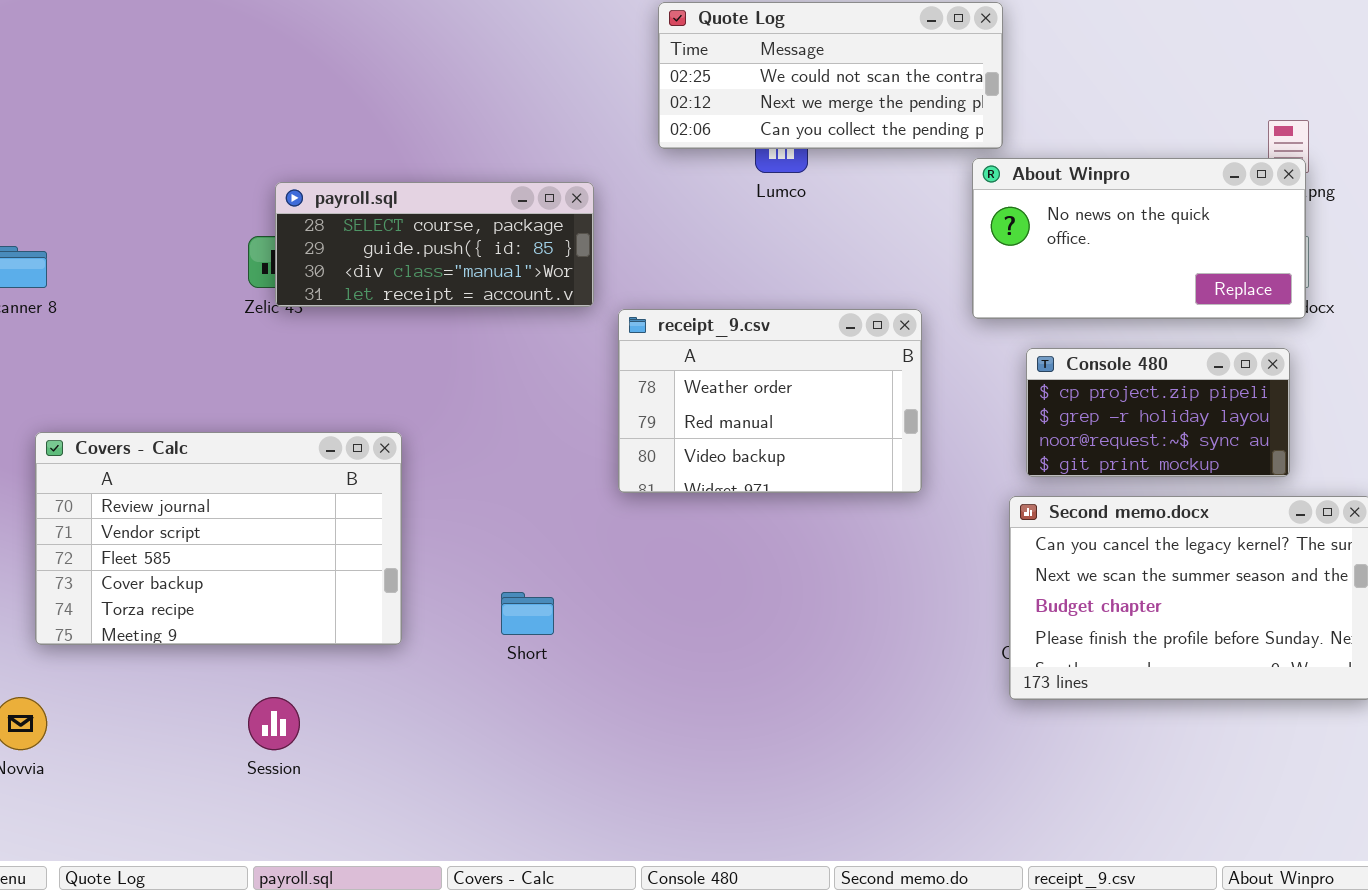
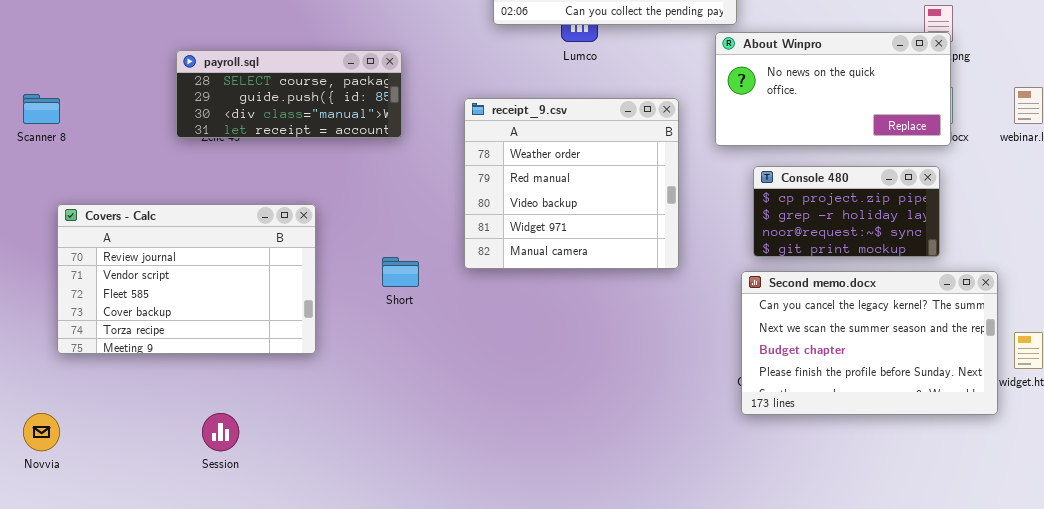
payroll.sql: [275,182,594,307] -> [176,50,402,138], moved
receipt_9.csv: [618,309,922,493] -> [464,98,679,269], resized
Covers - Calc: [35,432,402,645] -> [57,204,316,354], moved
Short: [501,592,554,635] -> [382,257,419,287], moved

